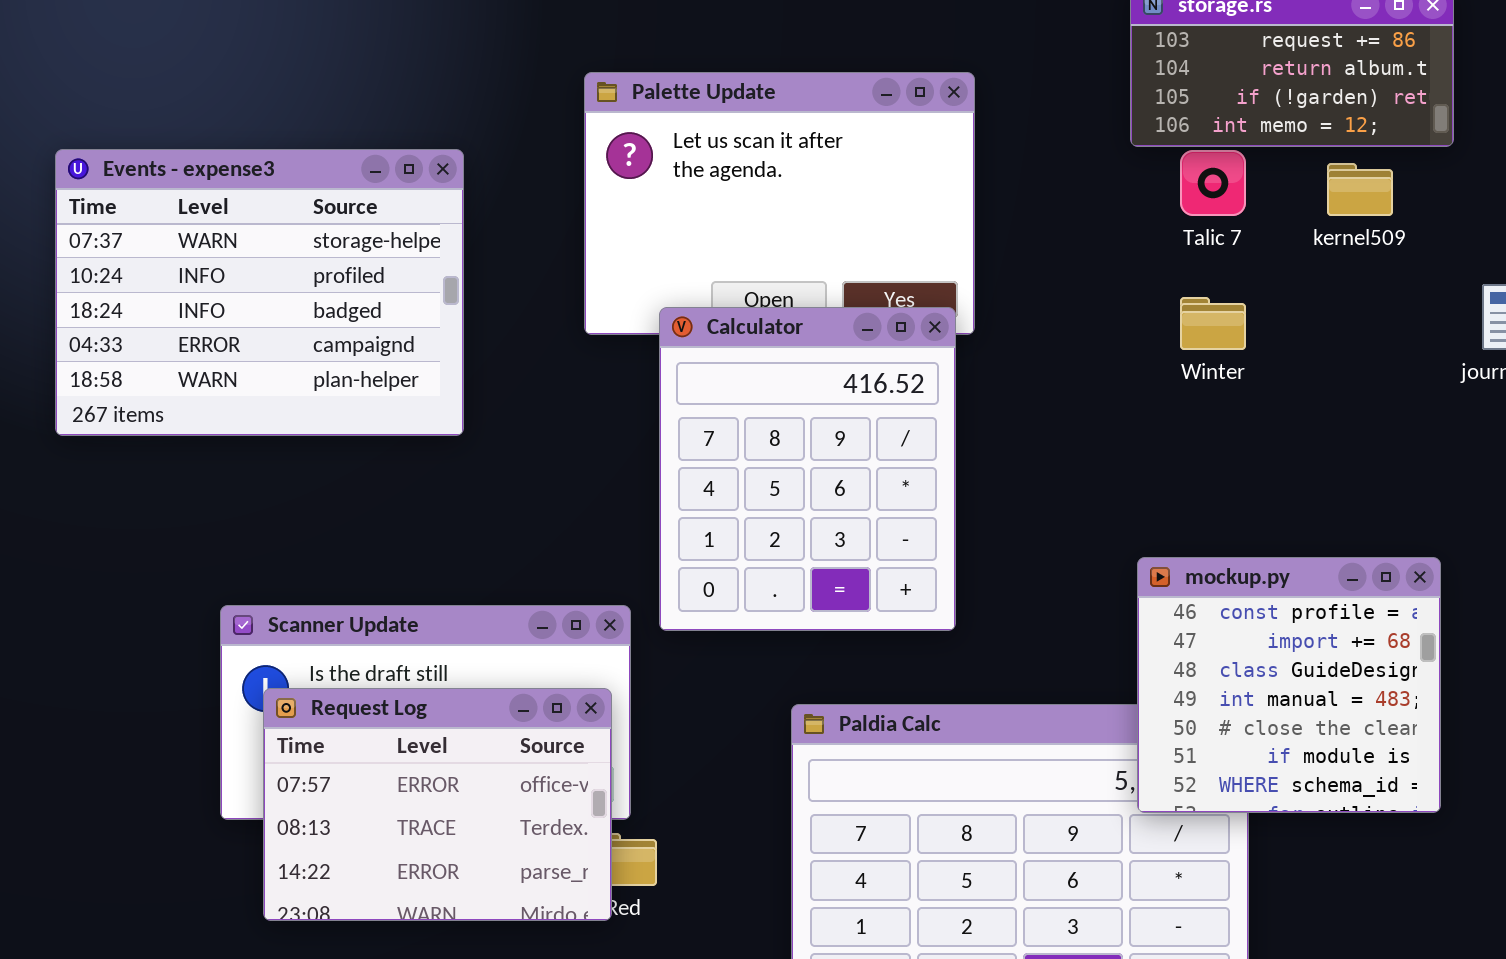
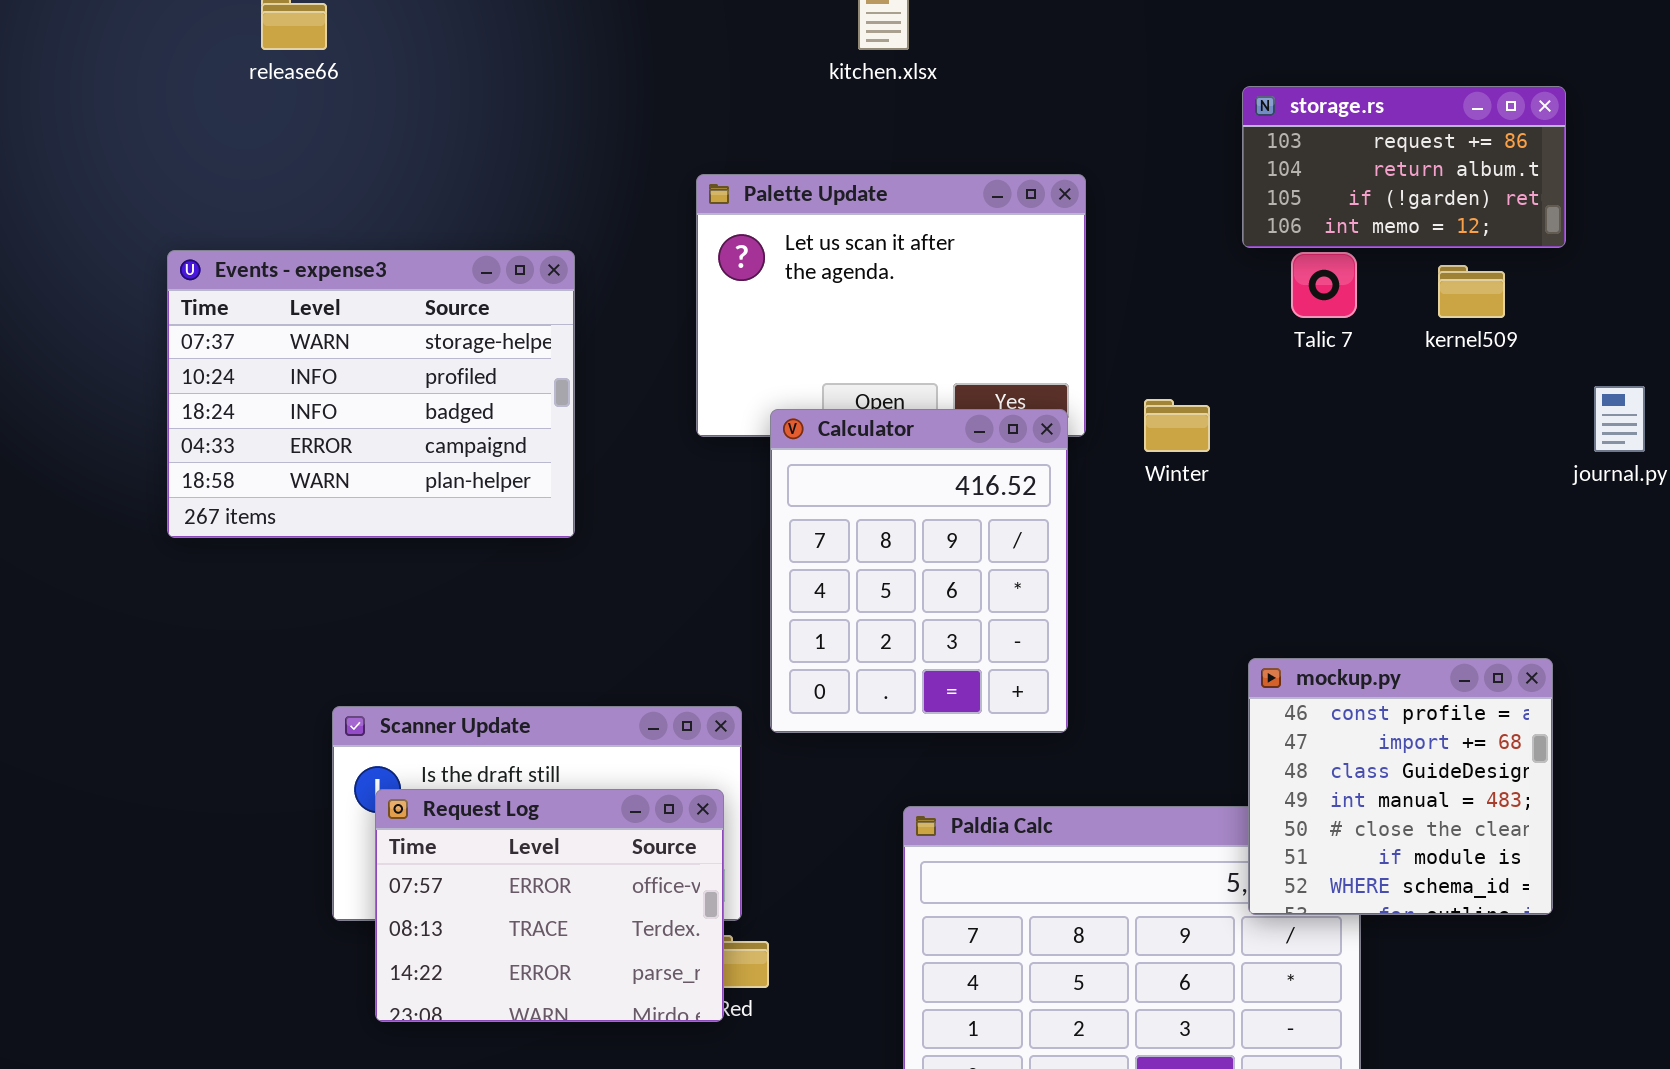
Winter: [1180,297,1246,350] -> [1144,399,1210,452], moved

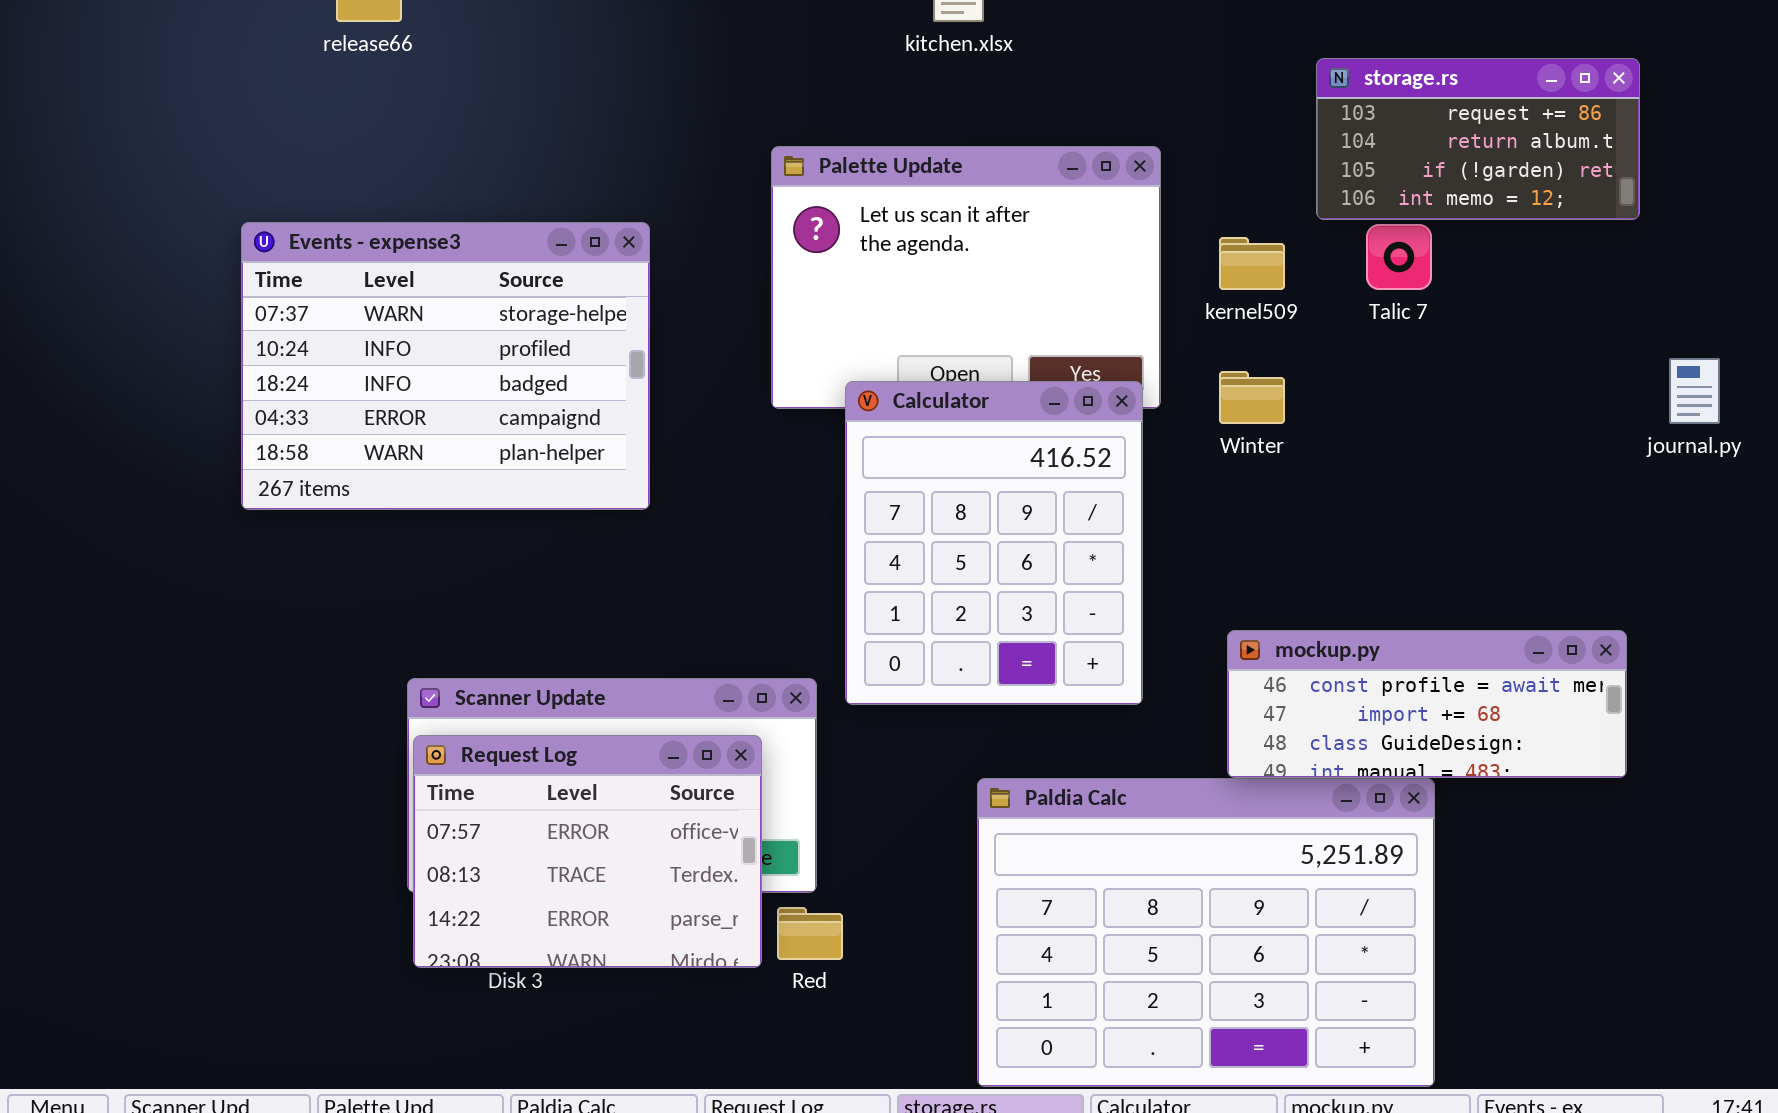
kernel509: [1438,265,1505,318] -> [1219,237,1285,290], moved
mockup.py: [1248,658,1553,915] -> [1227,630,1627,778], resized
Request Log: [375,789,724,1022] -> [413,735,762,968], moved

